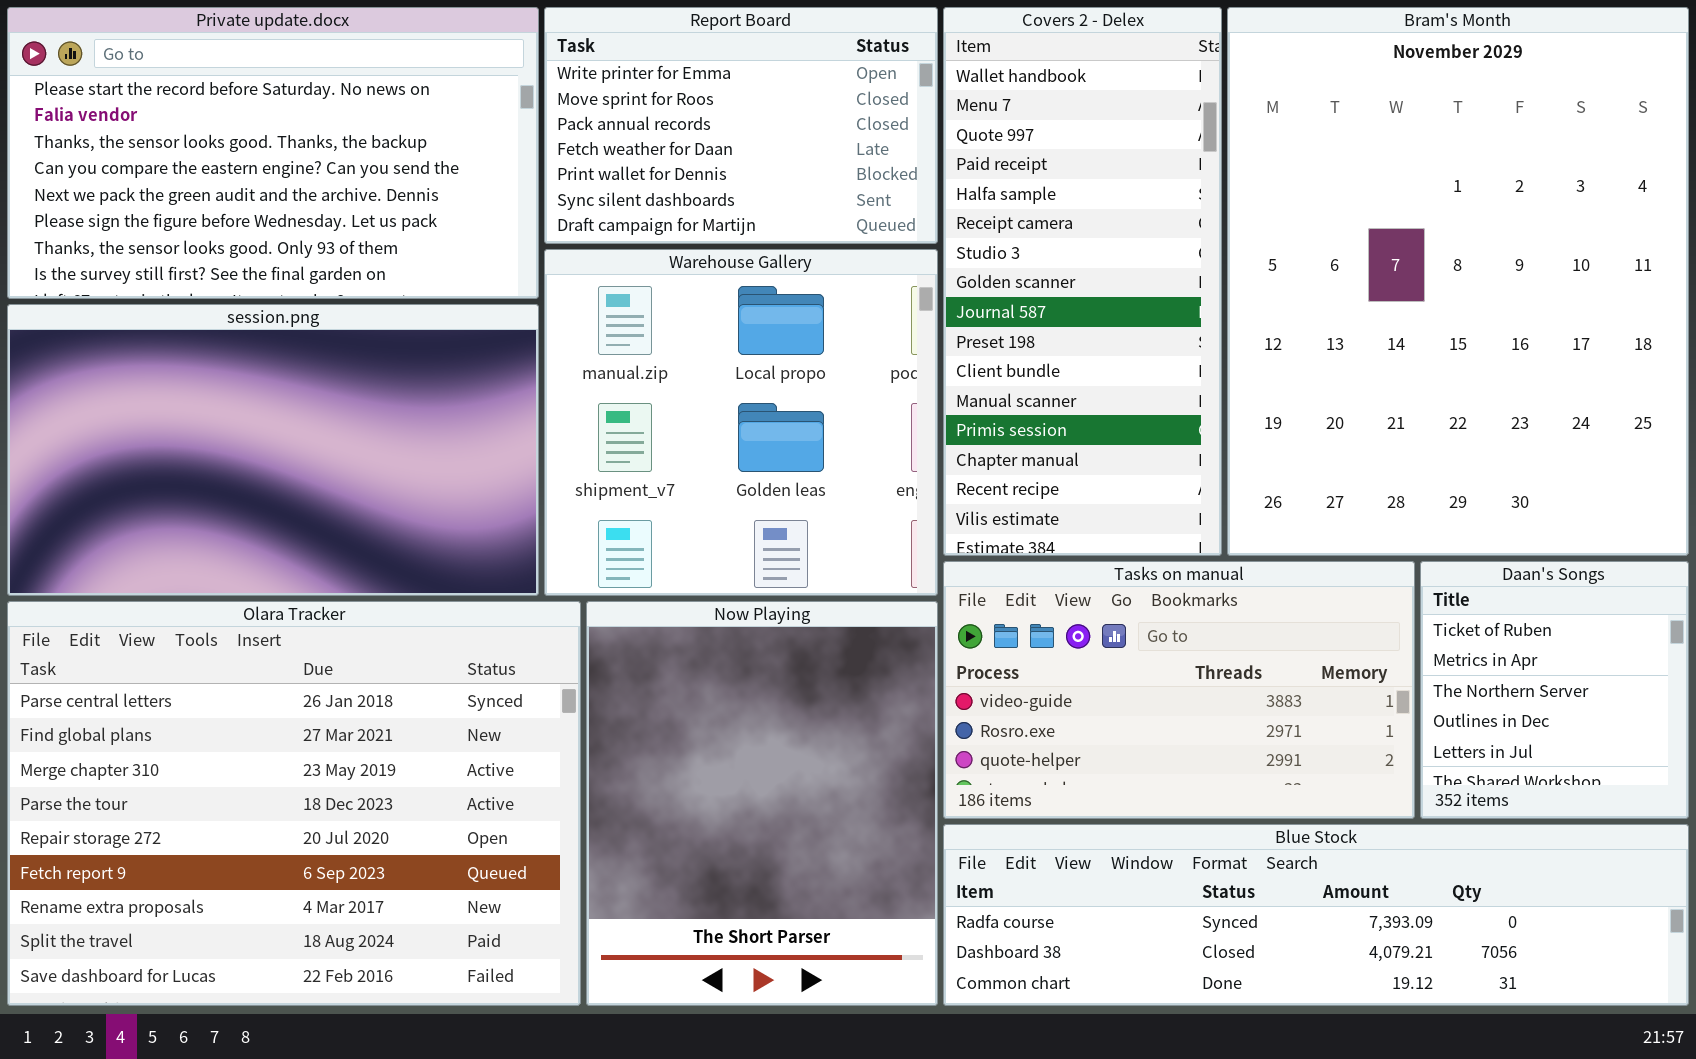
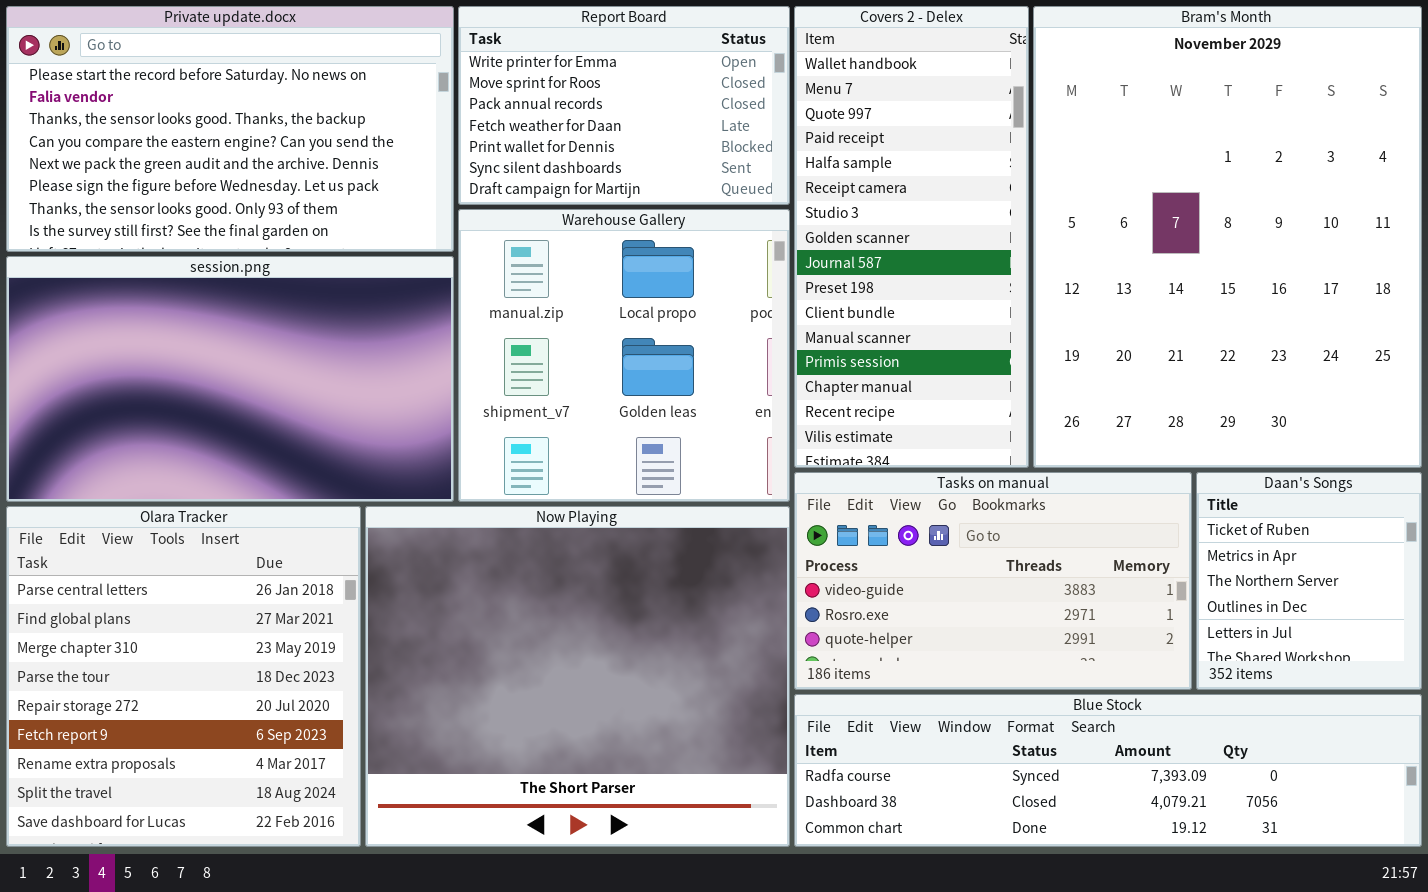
Olara Tracker: [7,601,581,1006] -> [6,506,361,847], resized
Now Playing: [586,601,938,1006] -> [365,506,790,847], resized

